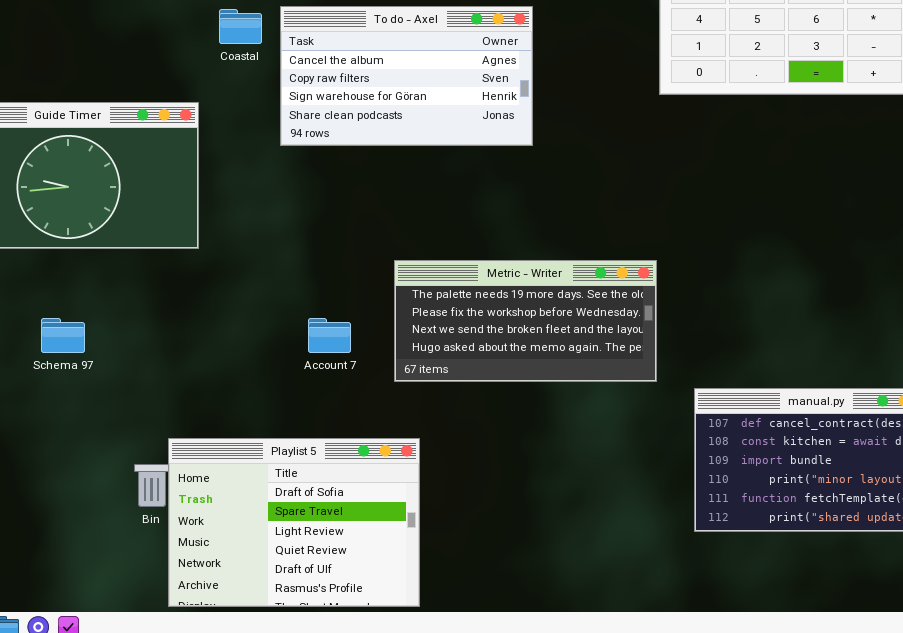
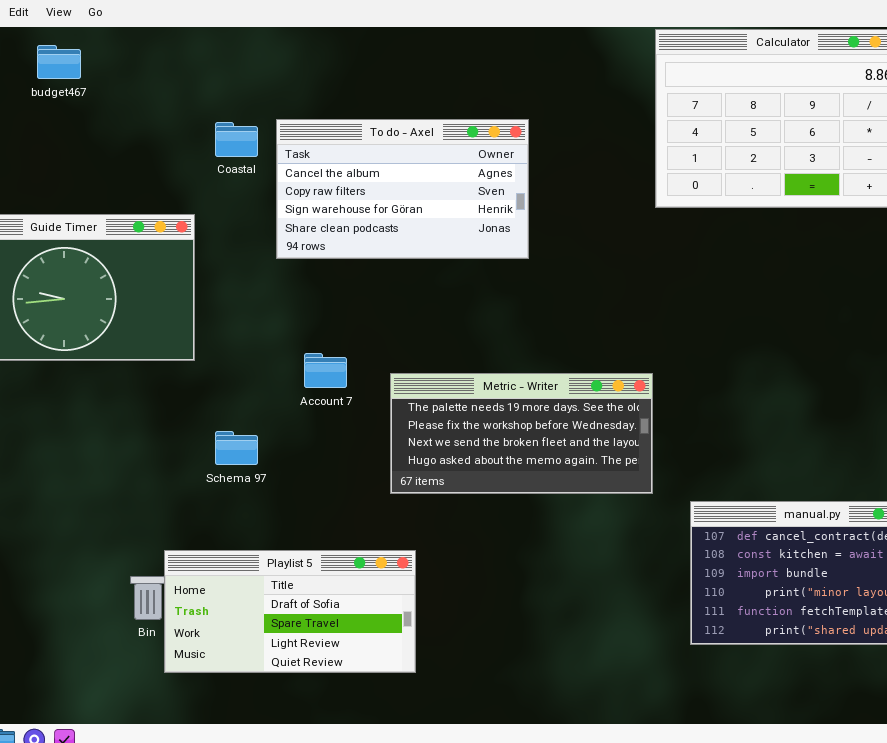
Schema 97: [41,318,85,353] -> [215,431,258,465], moved
Account 7: [308,318,351,353] -> [304,353,347,388], moved
Playlist 5: [168,438,420,607] -> [164,550,416,673], resized

